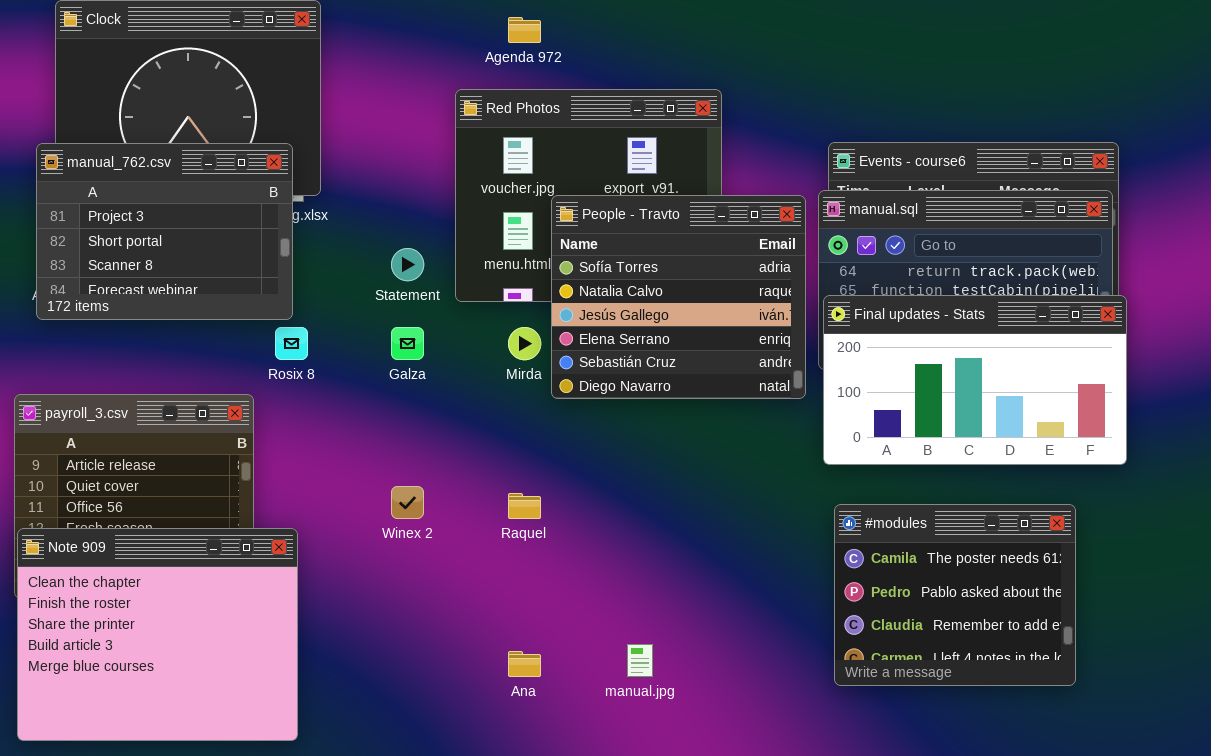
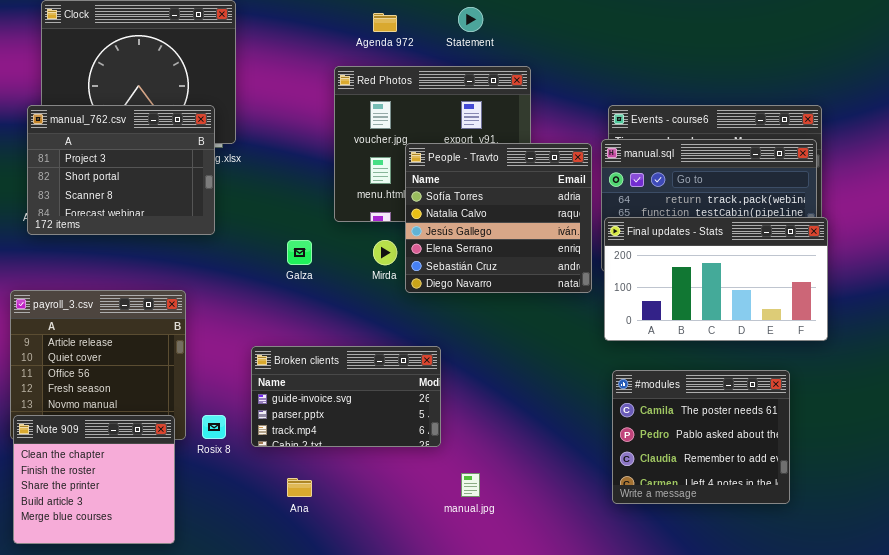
Statement: [391,248,424,281] -> [458,7,483,32], moved
Rosix 8: [275,327,308,360] -> [202,415,226,439], moved
Broken clients: none -> [251,346,441,447], opened
Note 909: [17,528,298,741] -> [13,415,175,544], resized
Ana: [508,651,541,677] -> [287,478,312,497], moved

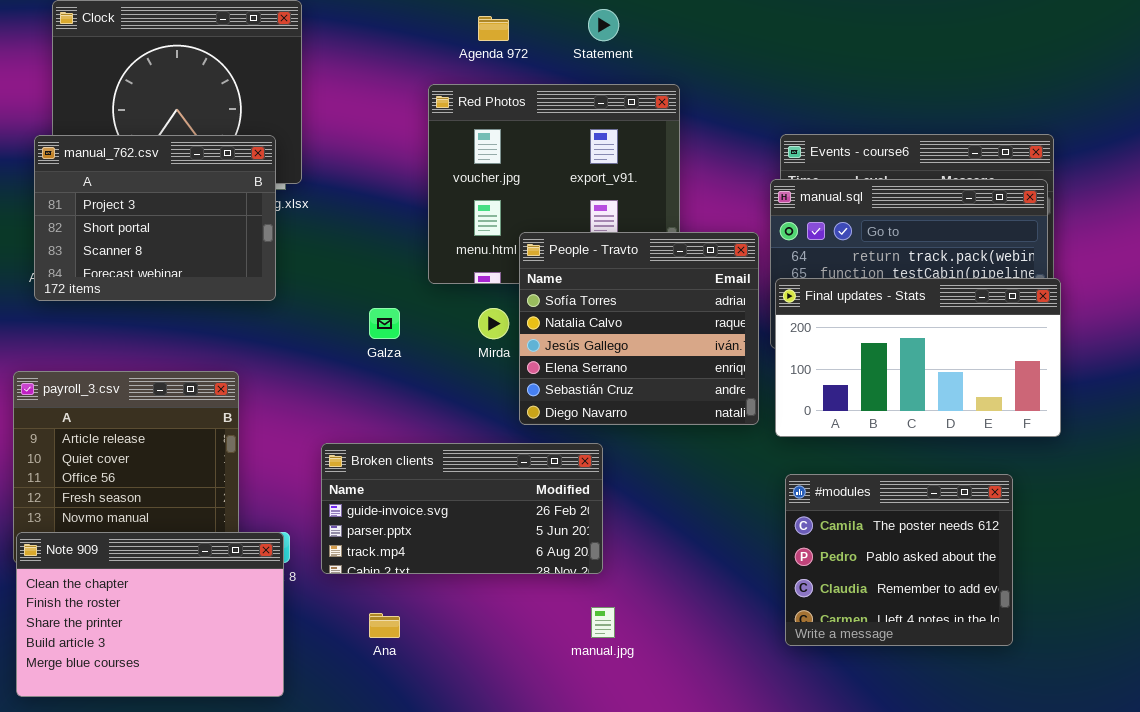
People - Travto: [405,143,592,293] -> [519,232,759,425], moved
Broken clients: [251,346,441,447] -> [321,443,603,574], resized
Note 909: [13,415,175,544] -> [16,532,284,697], resized

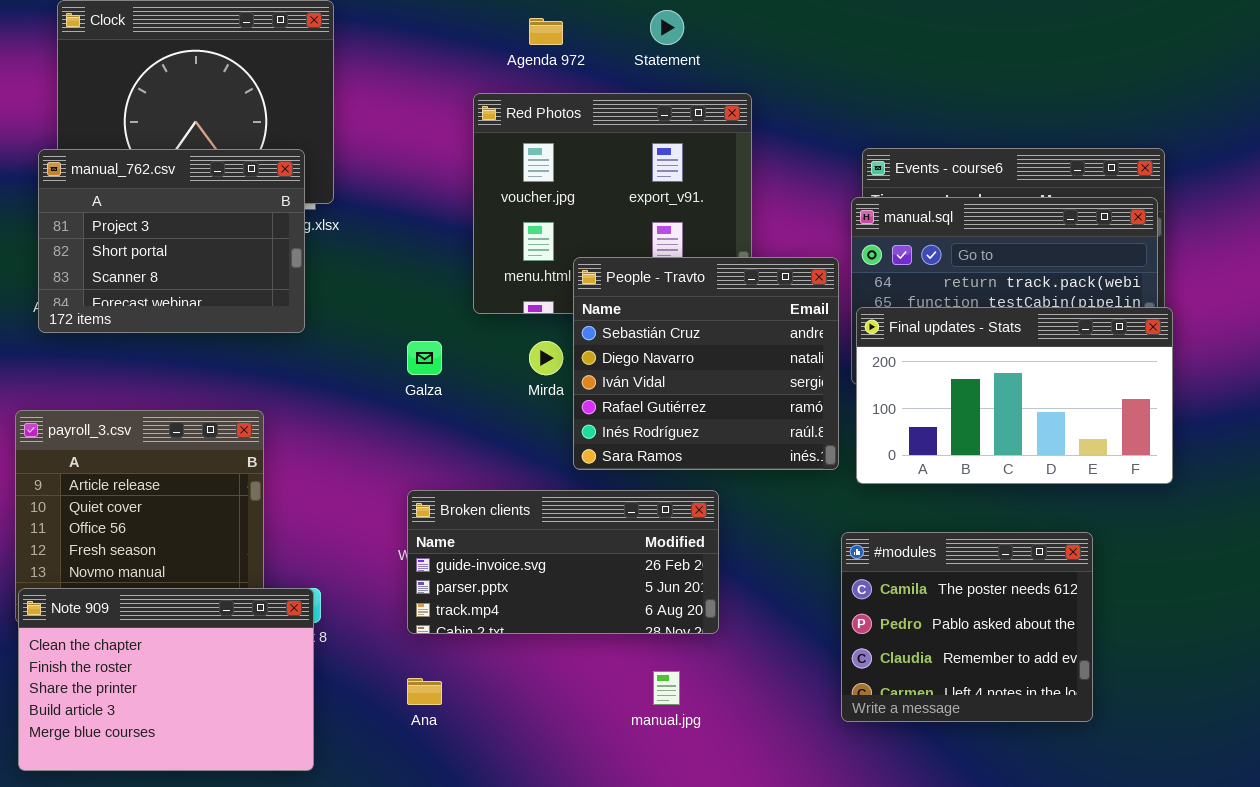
People - Travto: [519,232,759,425] -> [573,257,839,470], scrolled down 4 rows
Broken clients: [321,443,603,574] -> [407,490,719,634], moved
#modules: [785,474,1013,646] -> [841,532,1093,722], moved

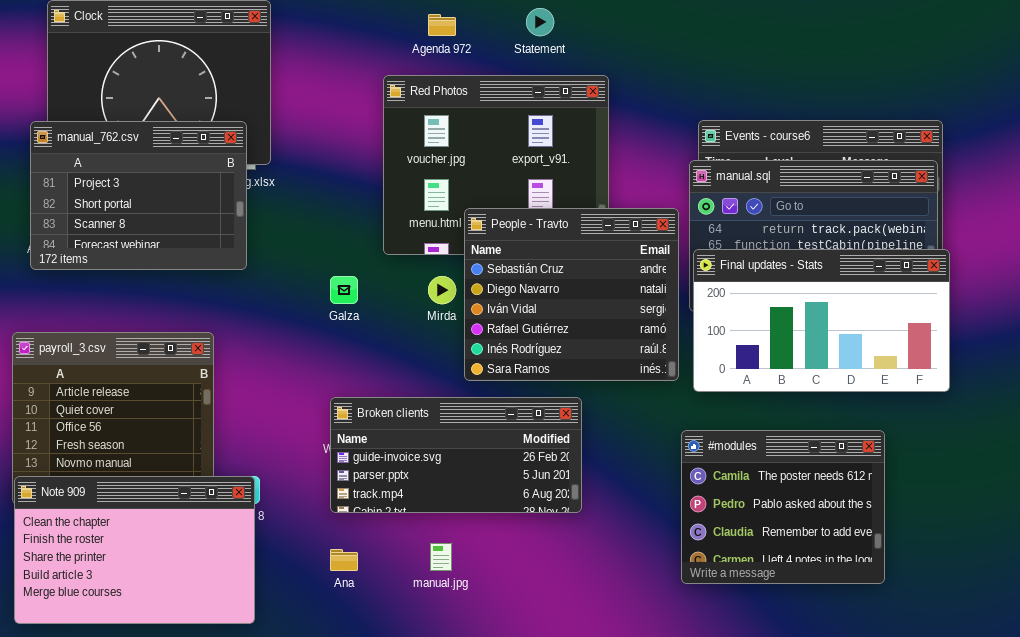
manual.jpg: [653,671,680,705] -> [430,543,452,571], moved

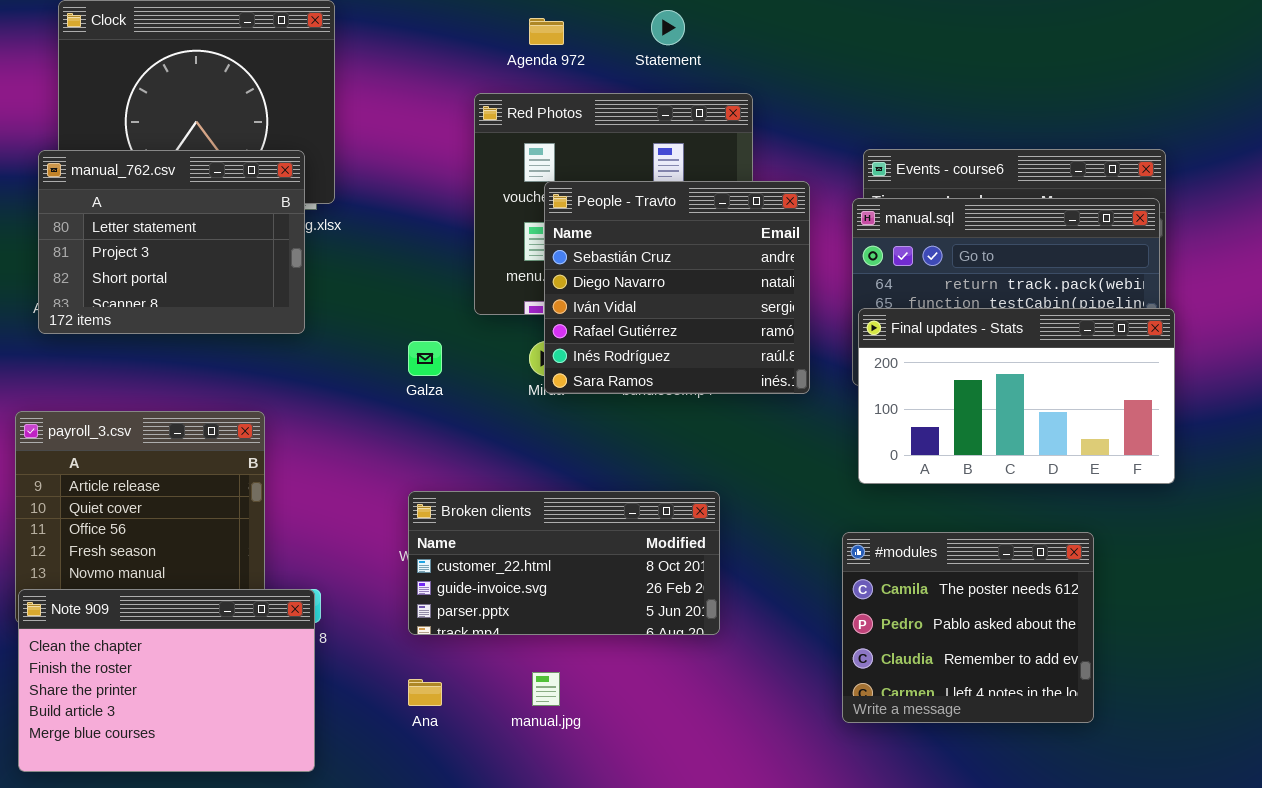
manual_762.csv: [30,121,247,270] -> [38,150,305,334], scrolled up 1 row
People - Travto: [464,208,679,381] -> [544,181,810,394], moved
Broken clients: [330,397,582,513] -> [408,491,720,635], scrolled up 1 row

